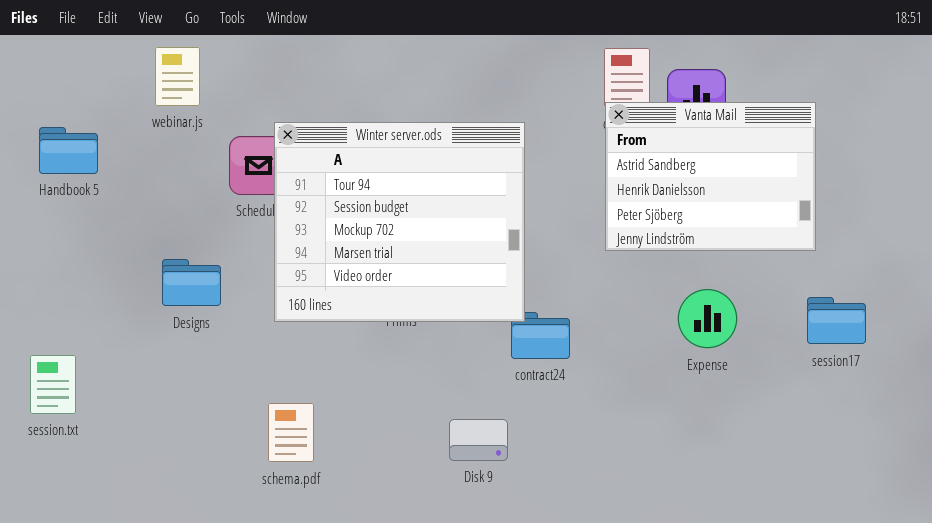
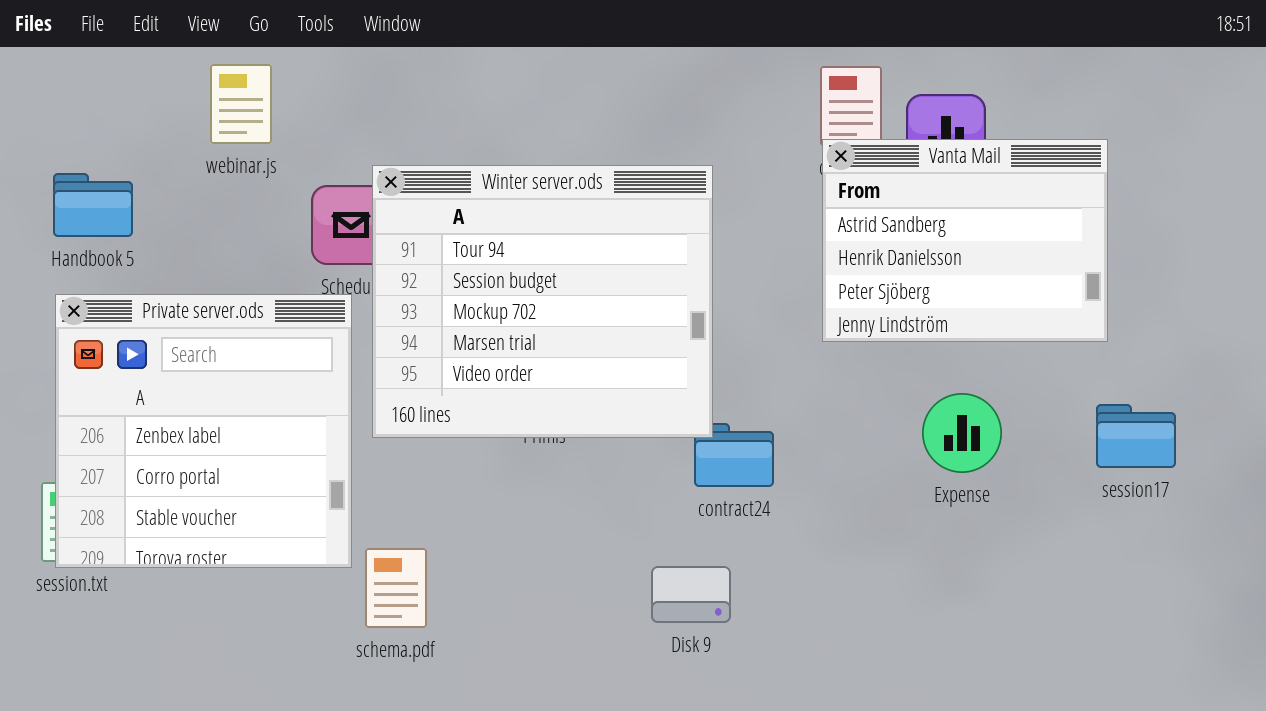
Private server.ods: none -> [55,294,352,568], opened
Disk 9: [449,419,508,461] -> [651,566,731,623], moved

